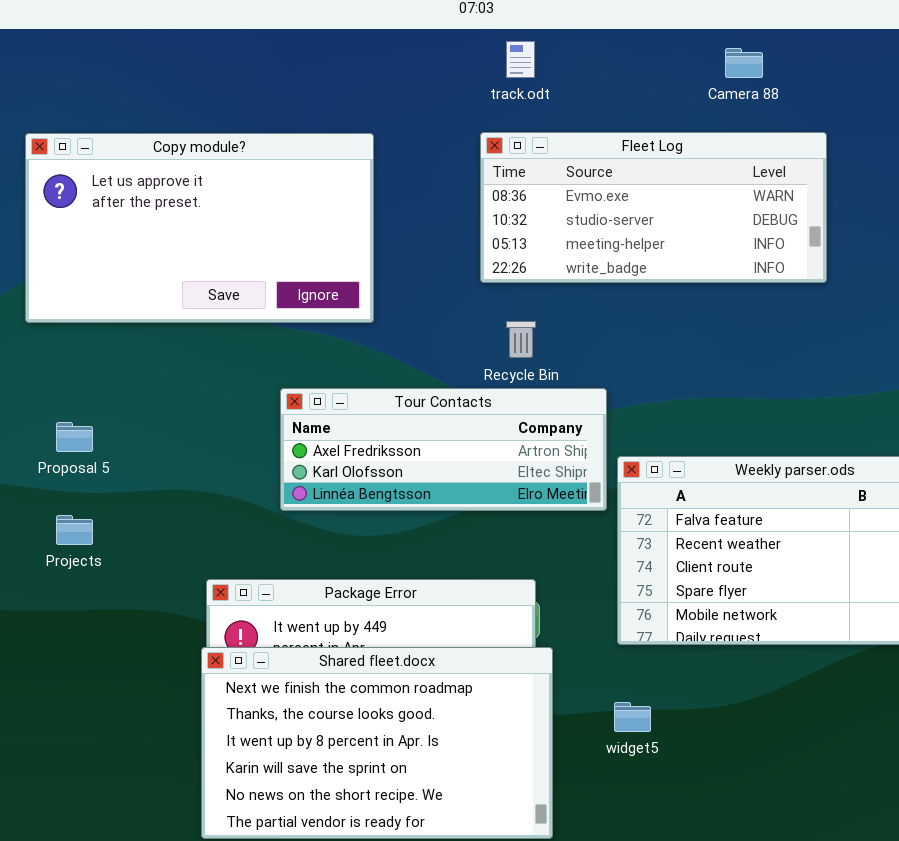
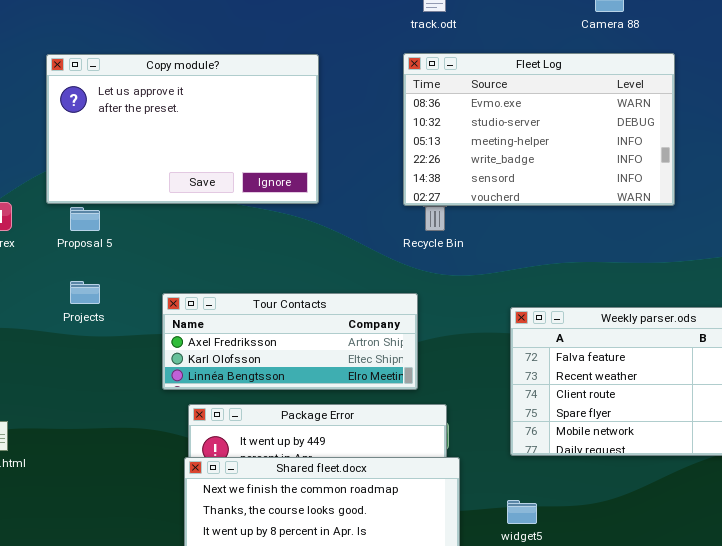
Fleet Log: [480,132,827,283] -> [403,53,675,206], resized
Tour Contacts: [280,388,607,511] -> [162,293,418,390], moved
Proposal 5: [56,422,93,452] -> [70,207,100,231], moved
Projects: [56,515,93,545] -> [70,281,100,304], moved

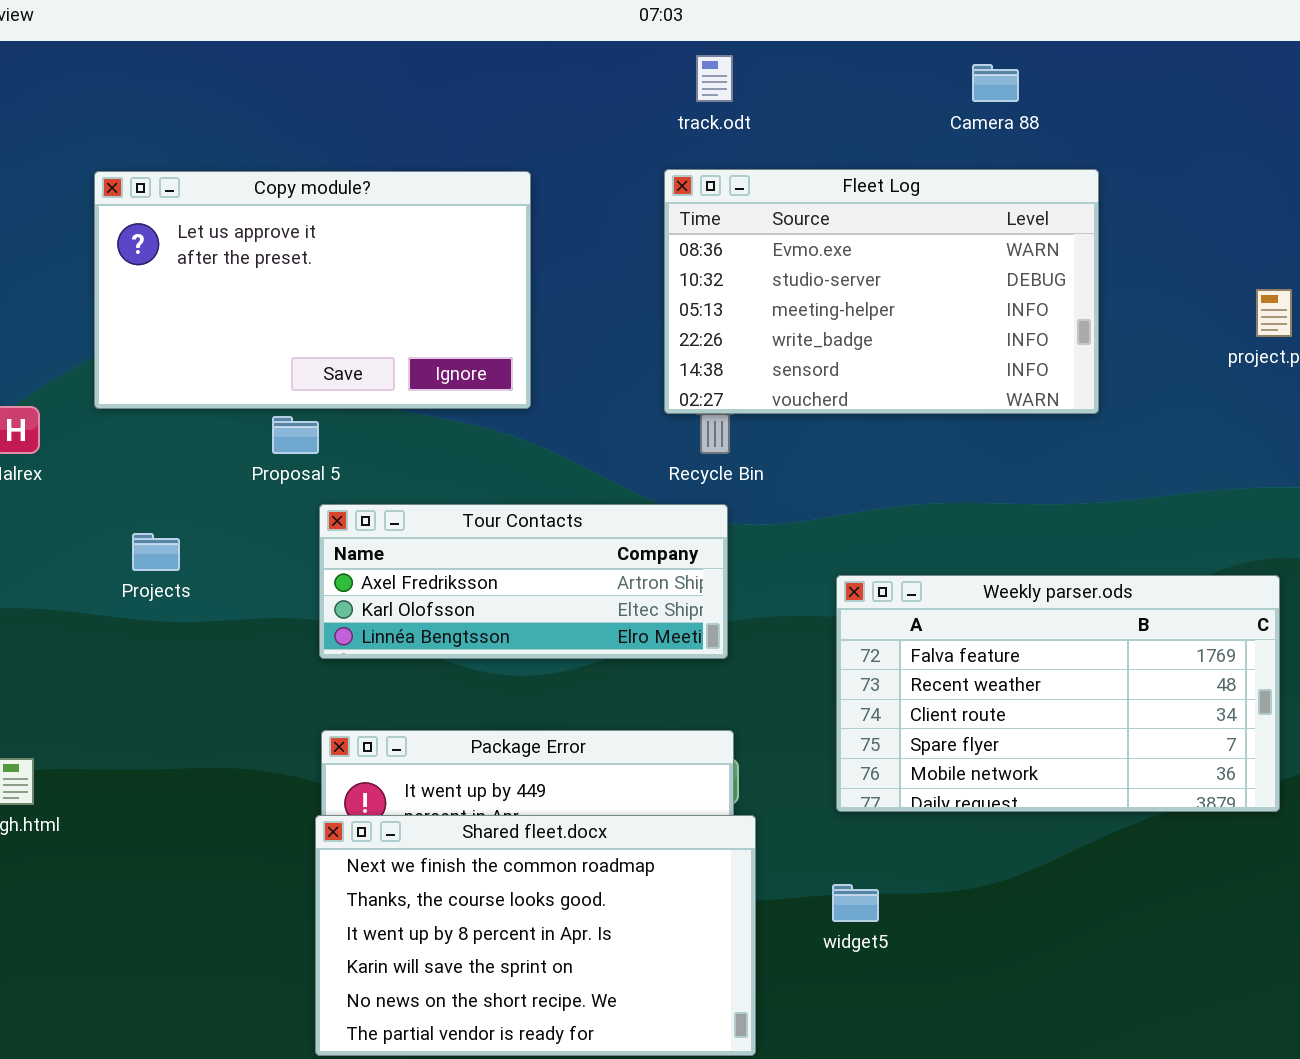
Proposal 5: [70,207,100,231] -> [272,416,319,454], moved
Tour Contacts: [162,293,418,390] -> [319,504,728,659], moved

